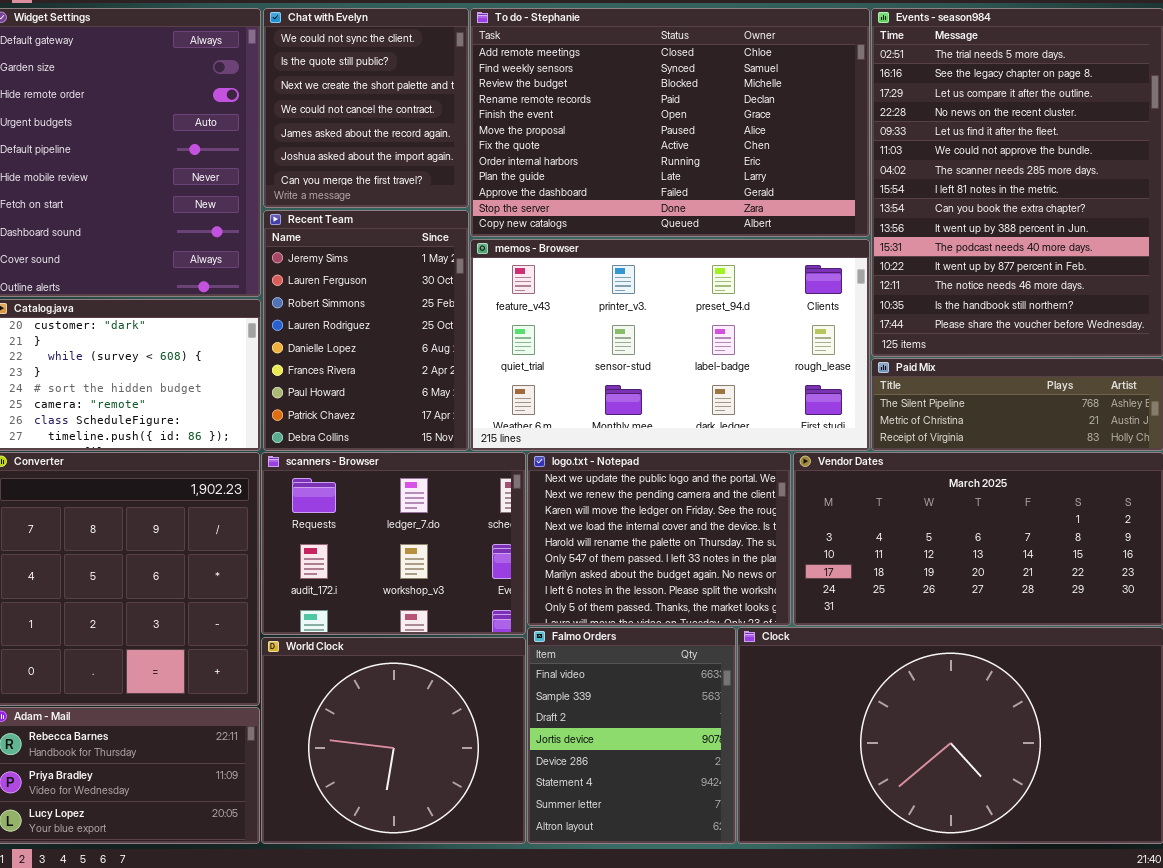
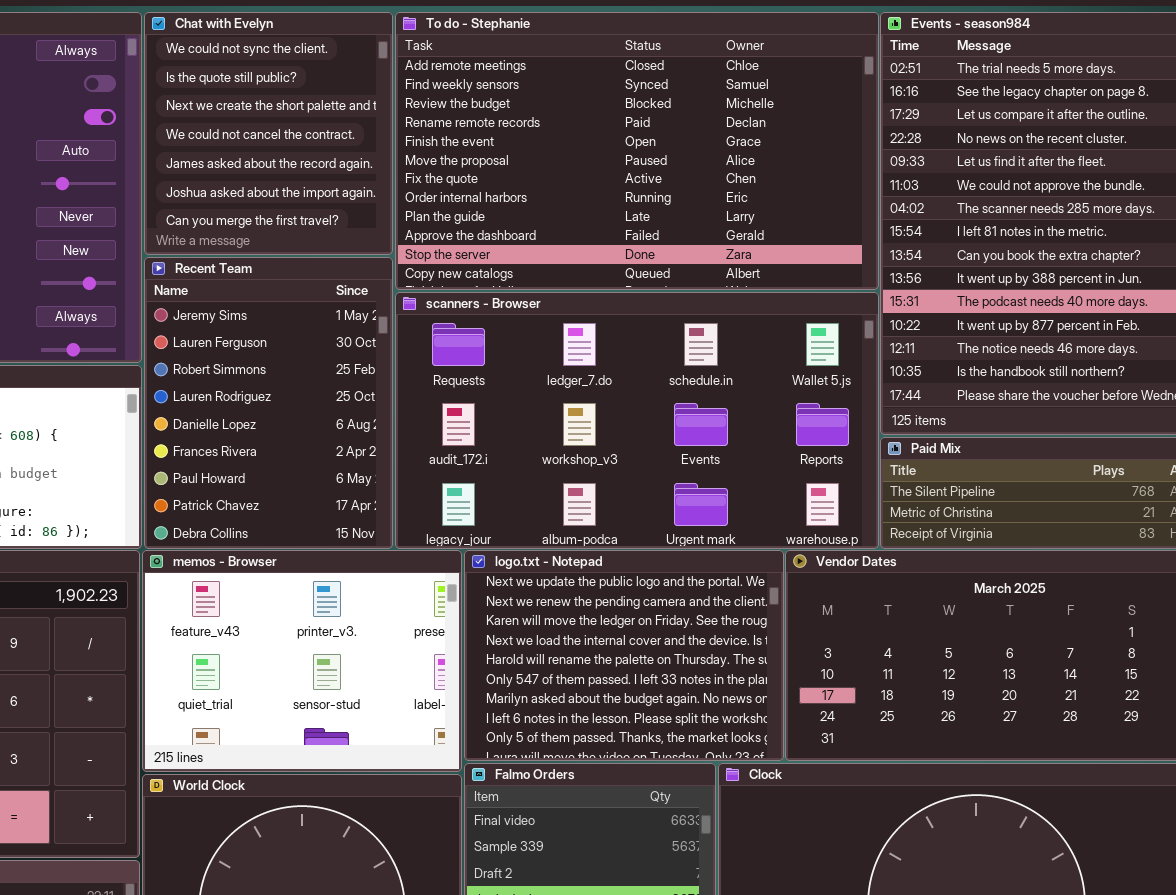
memos - Browser: [470,239,870,451] -> [142,550,462,772], moved, resized
scanners - Browser: [261,452,526,635] -> [395,292,879,549], moved, resized

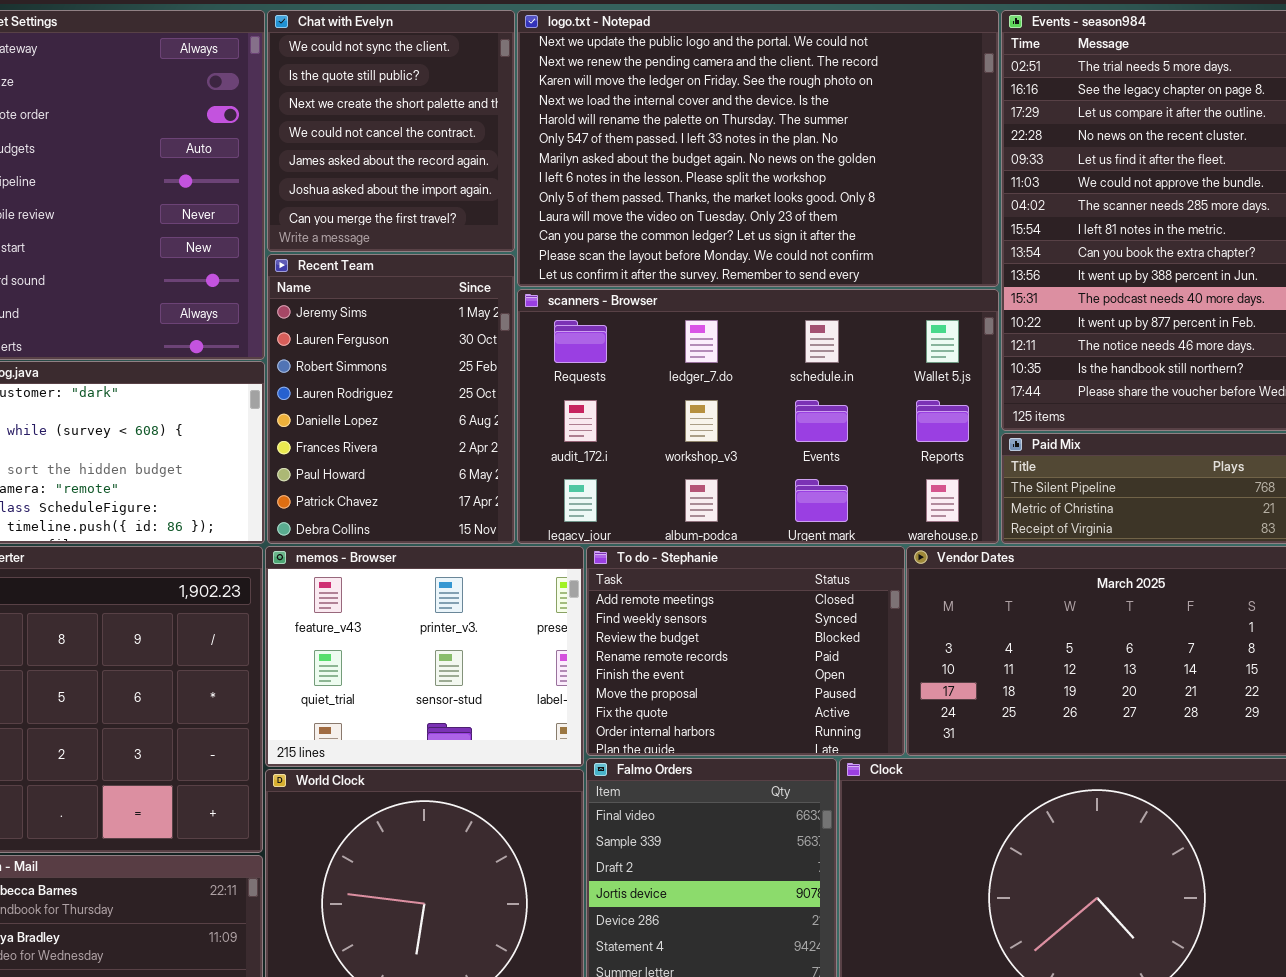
To do - Stephanie: [395,12,879,290] -> [586,546,905,756], moved, resized
logo.txt - Notepad: [464,550,784,761] -> [517,10,999,287], moved, resized

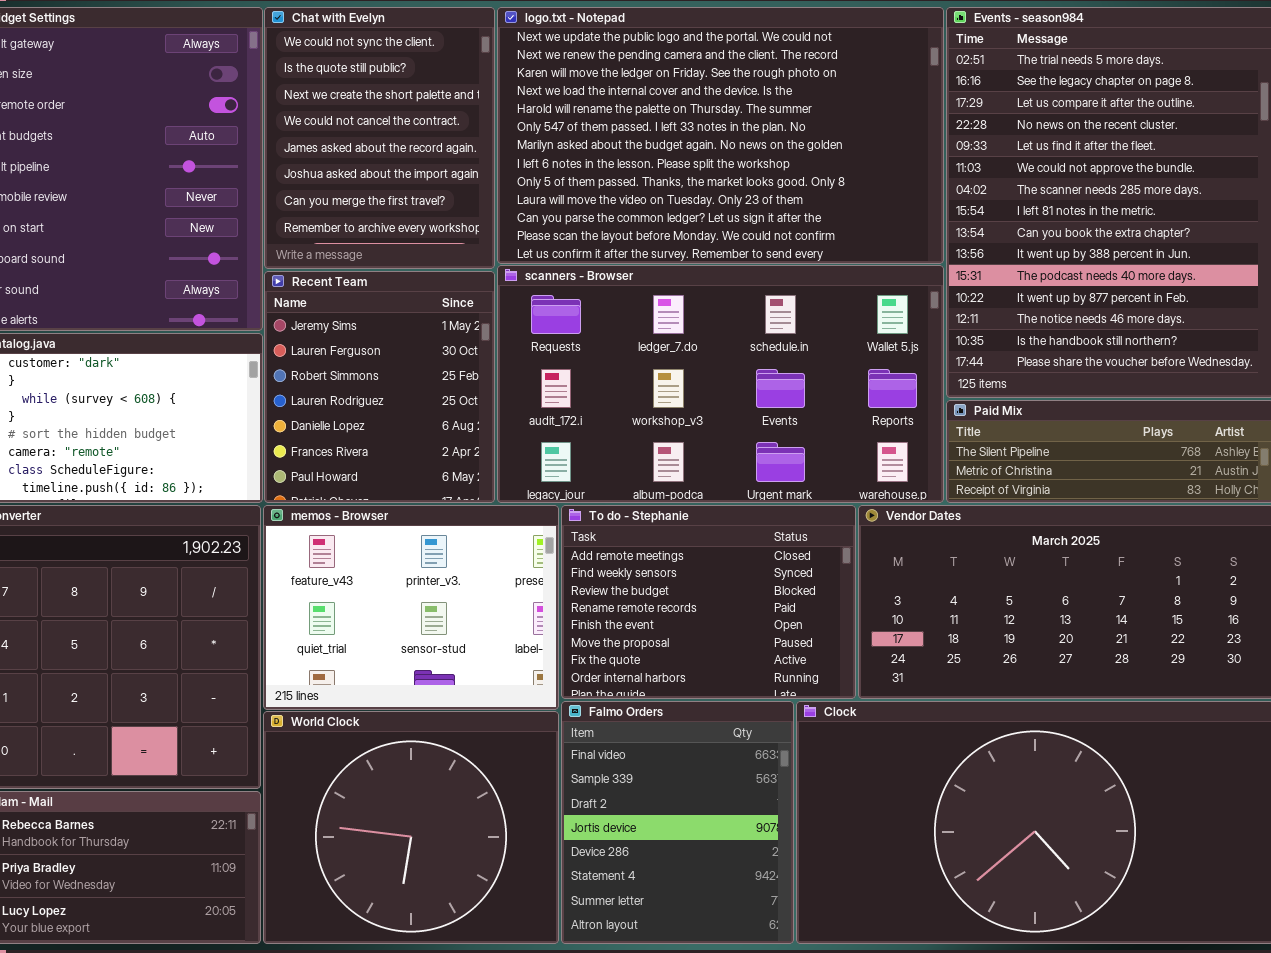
Chat with Evelyn: [267,10,515,252] -> [264,7,495,269], resized
Recent Team: [267,254,515,544] -> [264,271,495,503], resized

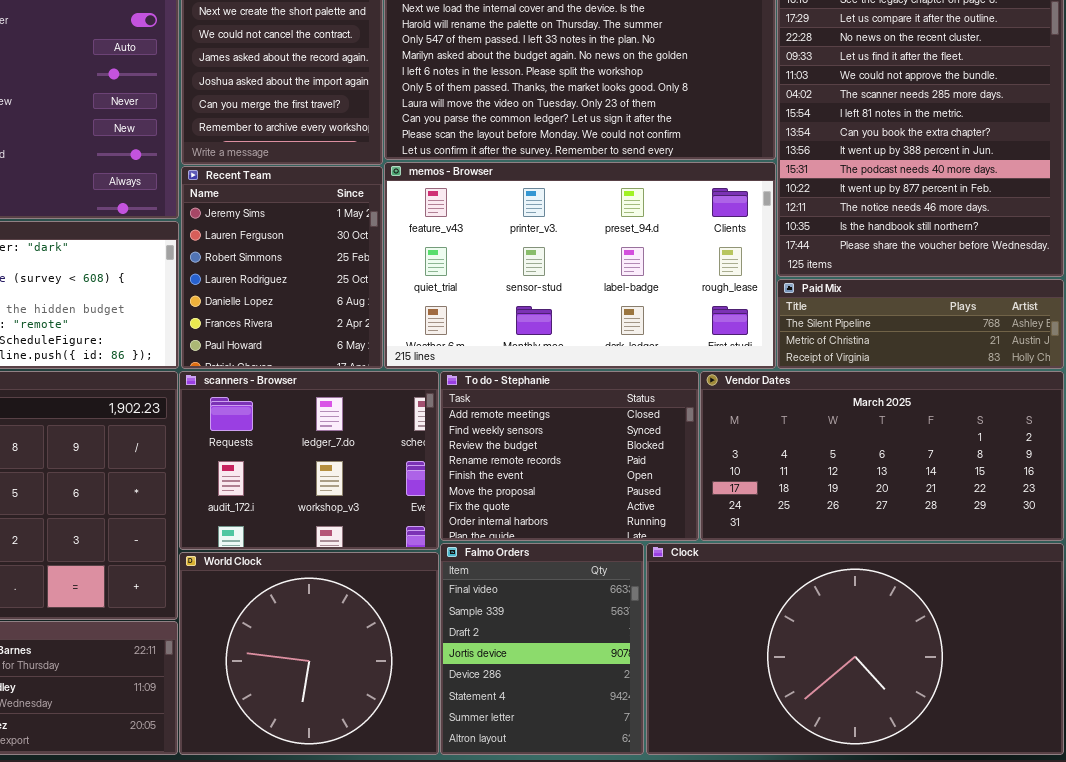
scanners - Browser: [497,265,944,503] -> [179,371,439,550], moved, resized
memos - Browser: [263,505,559,710] -> [384,162,776,369], moved, resized

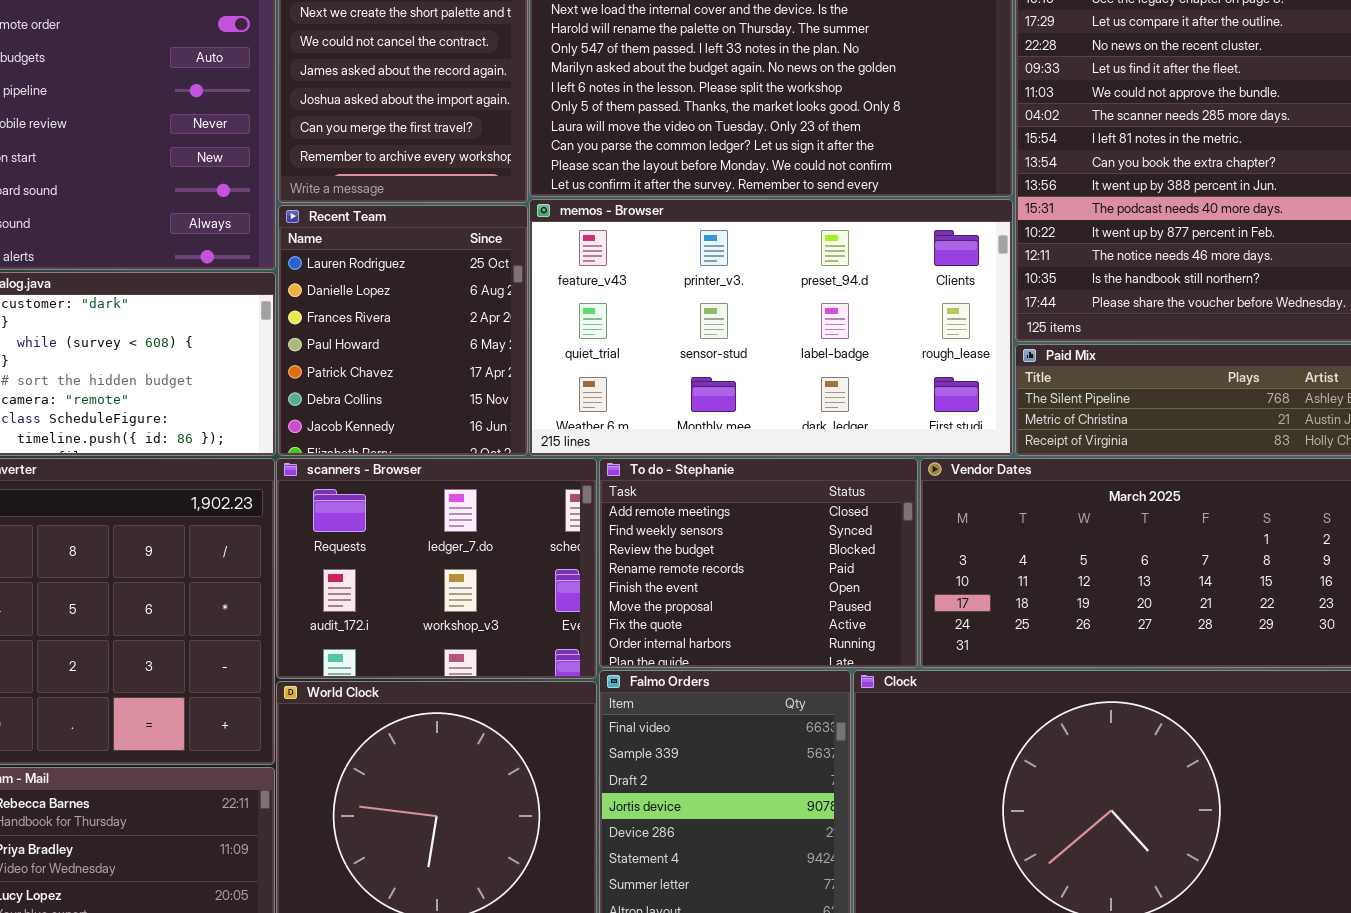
Recent Team: [181,166,383,369] -> [278,205,528,456], scrolled down 3 rows

